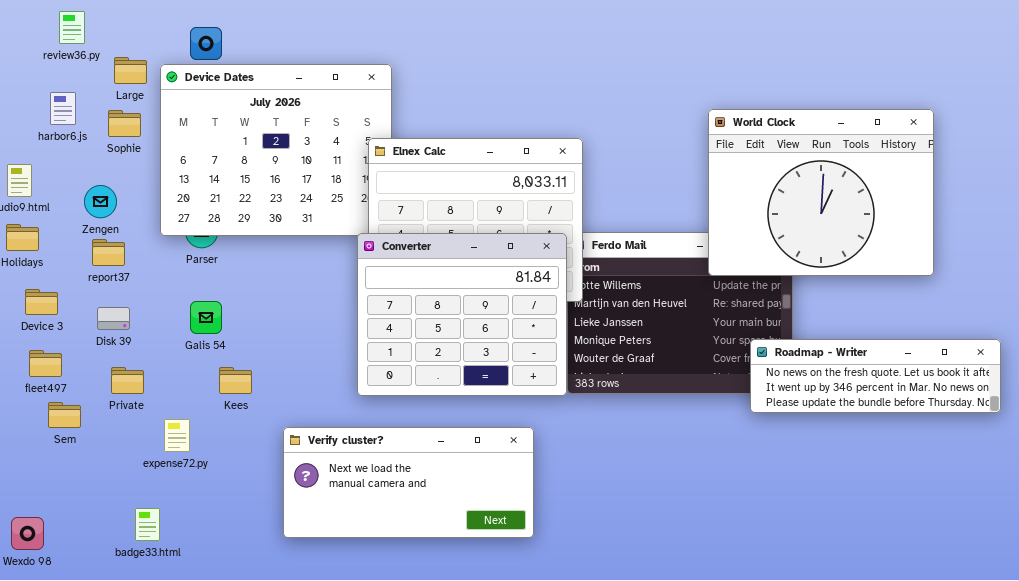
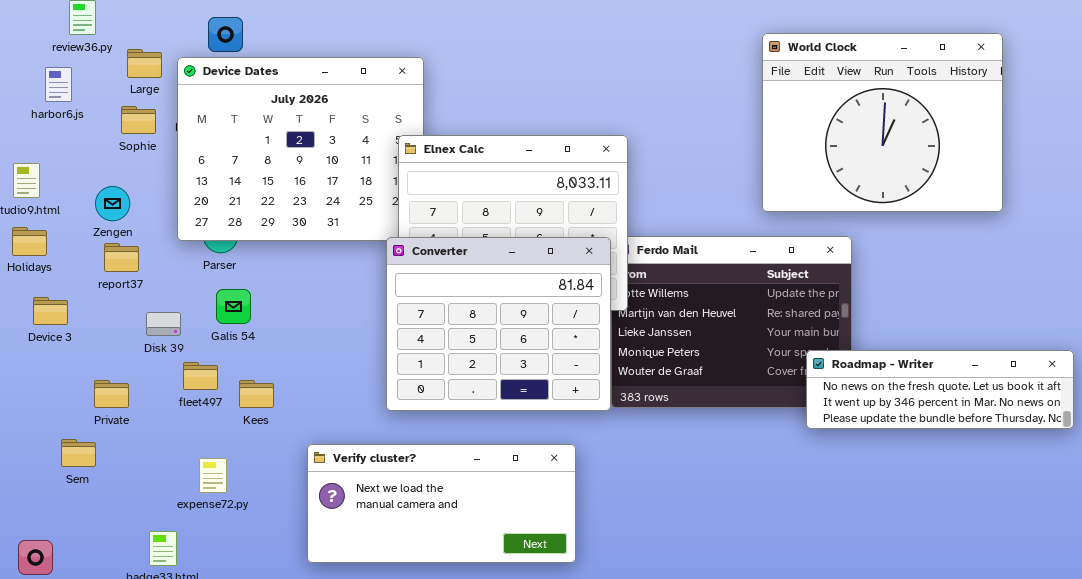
harbor6.js: [50,92,76,125] -> [45,67,72,102], moved
World Clock: [708,109,934,276] -> [762,33,1003,212], moved
Galis 54: [190,301,222,334] -> [216,289,251,324], moved
Disk 39: [97,307,130,330] -> [146,312,181,336], moved
fleet497: [29,350,62,377] -> [183,362,218,390], moved
Private: [111,367,144,394] -> [94,380,129,408], moved
Sem: [48,402,81,428] -> [61,439,96,467], moved
expense72.py: [164,419,190,452] -> [199,458,227,493], moved

